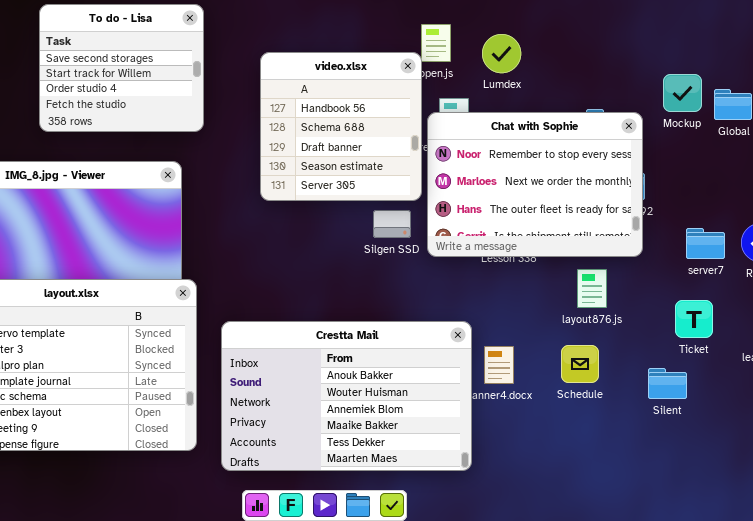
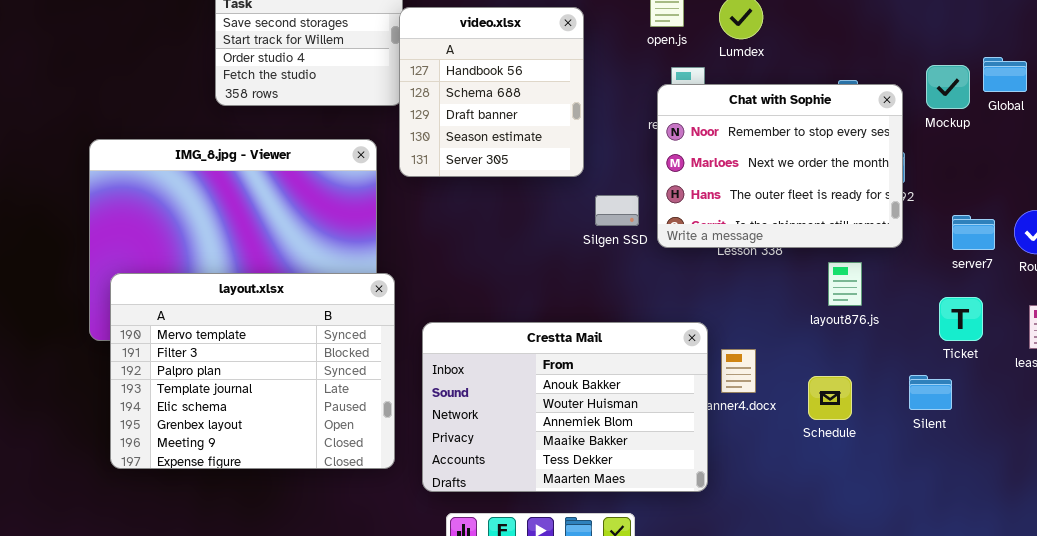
video.xlsx: [260,52,422,201] -> [399,7,584,177], moved
Mockup: [663,74,702,112] -> [926,65,970,109], moved
Schedule: [561,345,599,383] -> [808,376,852,420], moved

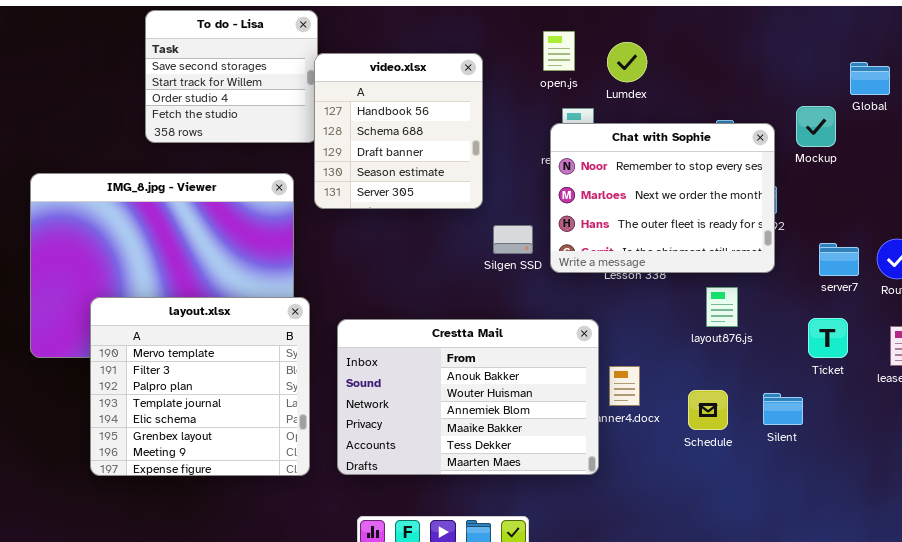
Global: [983,57,1027,92] -> [850,62,890,95], moved
layout.xlsx: [110,273,395,469] -> [90,297,310,476], resized
Crestta Mail: [422,322,708,492] -> [337,319,599,475], moved
Silent: [909,375,952,410] -> [763,393,803,425], moved

